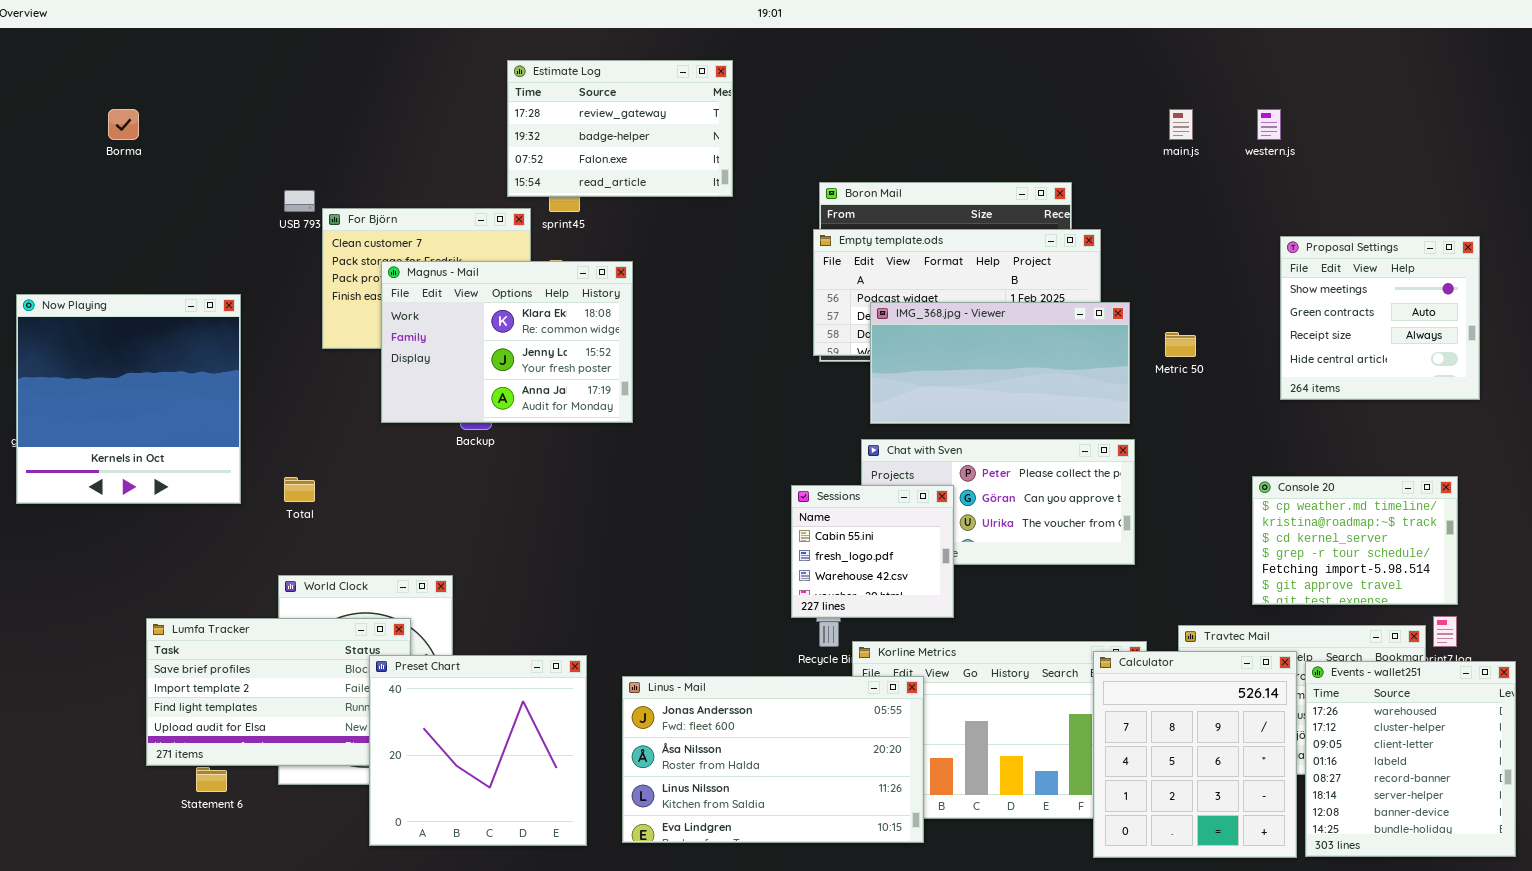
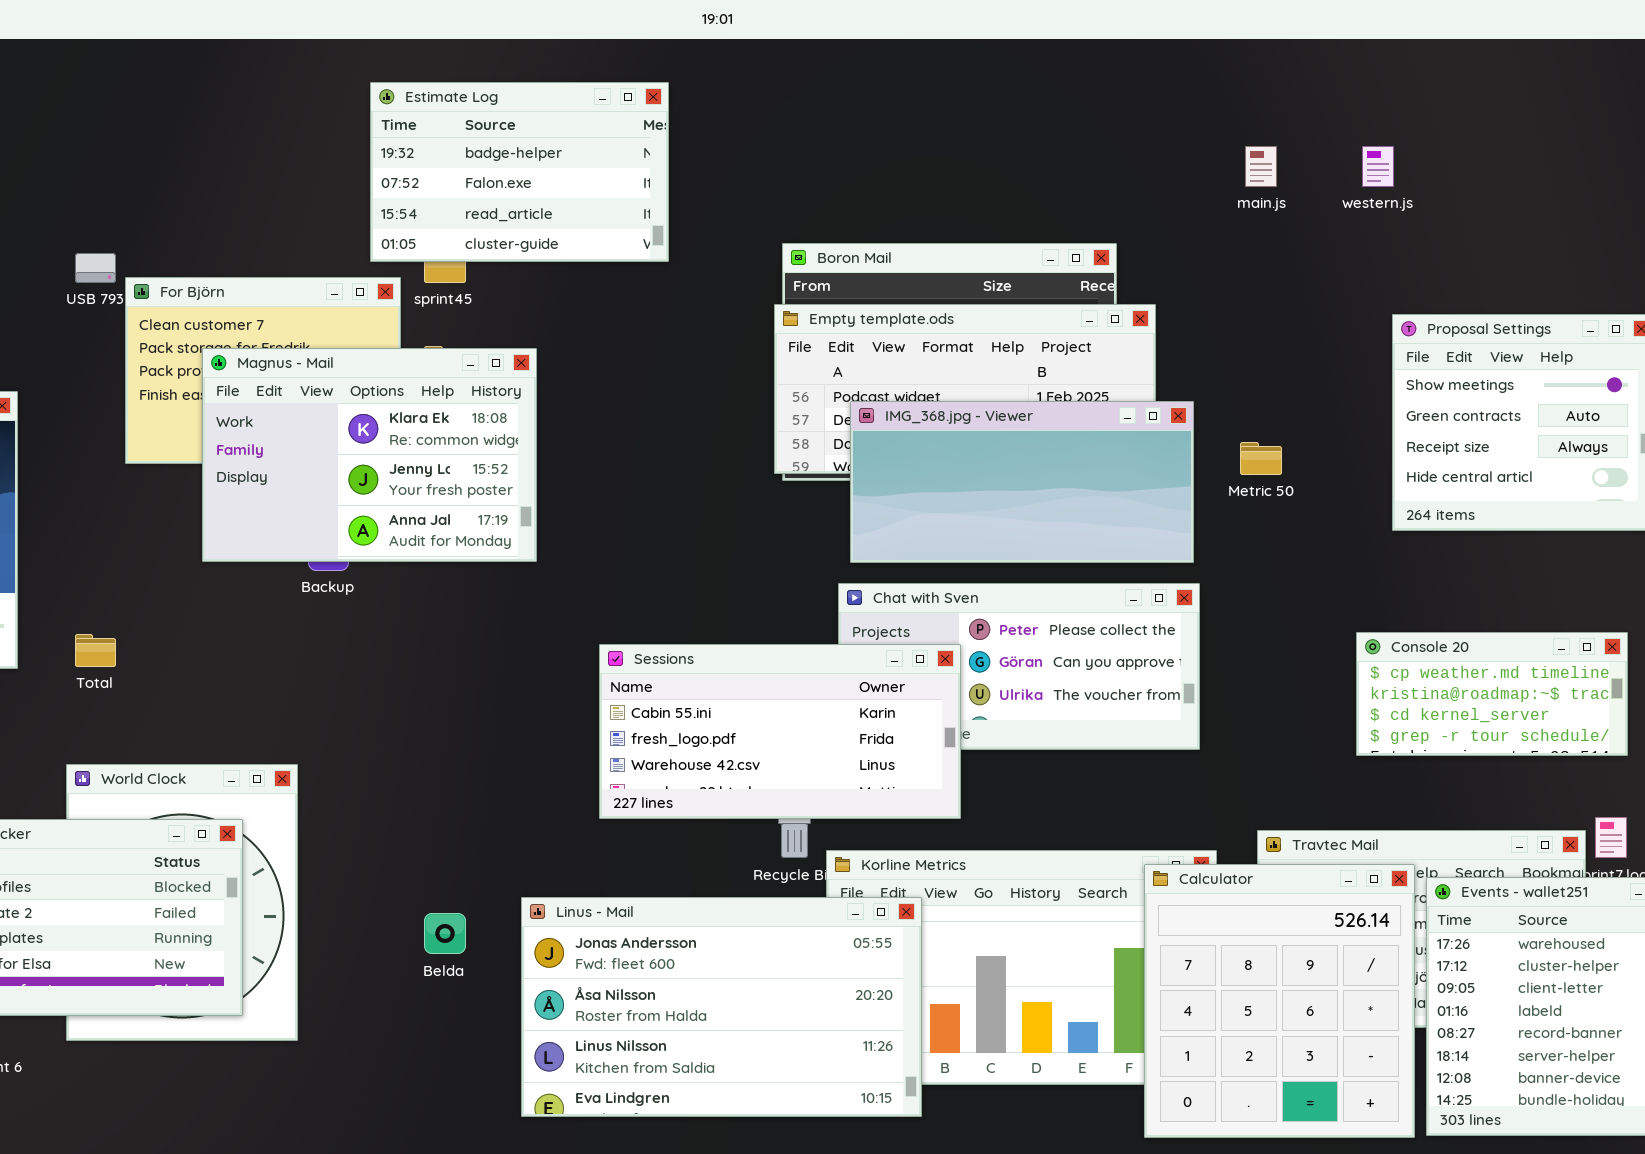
Estimate Log: [507,60,733,197] -> [370,82,669,262], scrolled down 1 row
Console 20: [1252,476,1458,605] -> [1356,632,1628,756], resized
Sessions: [791,485,954,618] -> [599,644,961,819], resized
Preset Chart: [369,655,587,846] -> none, closed

